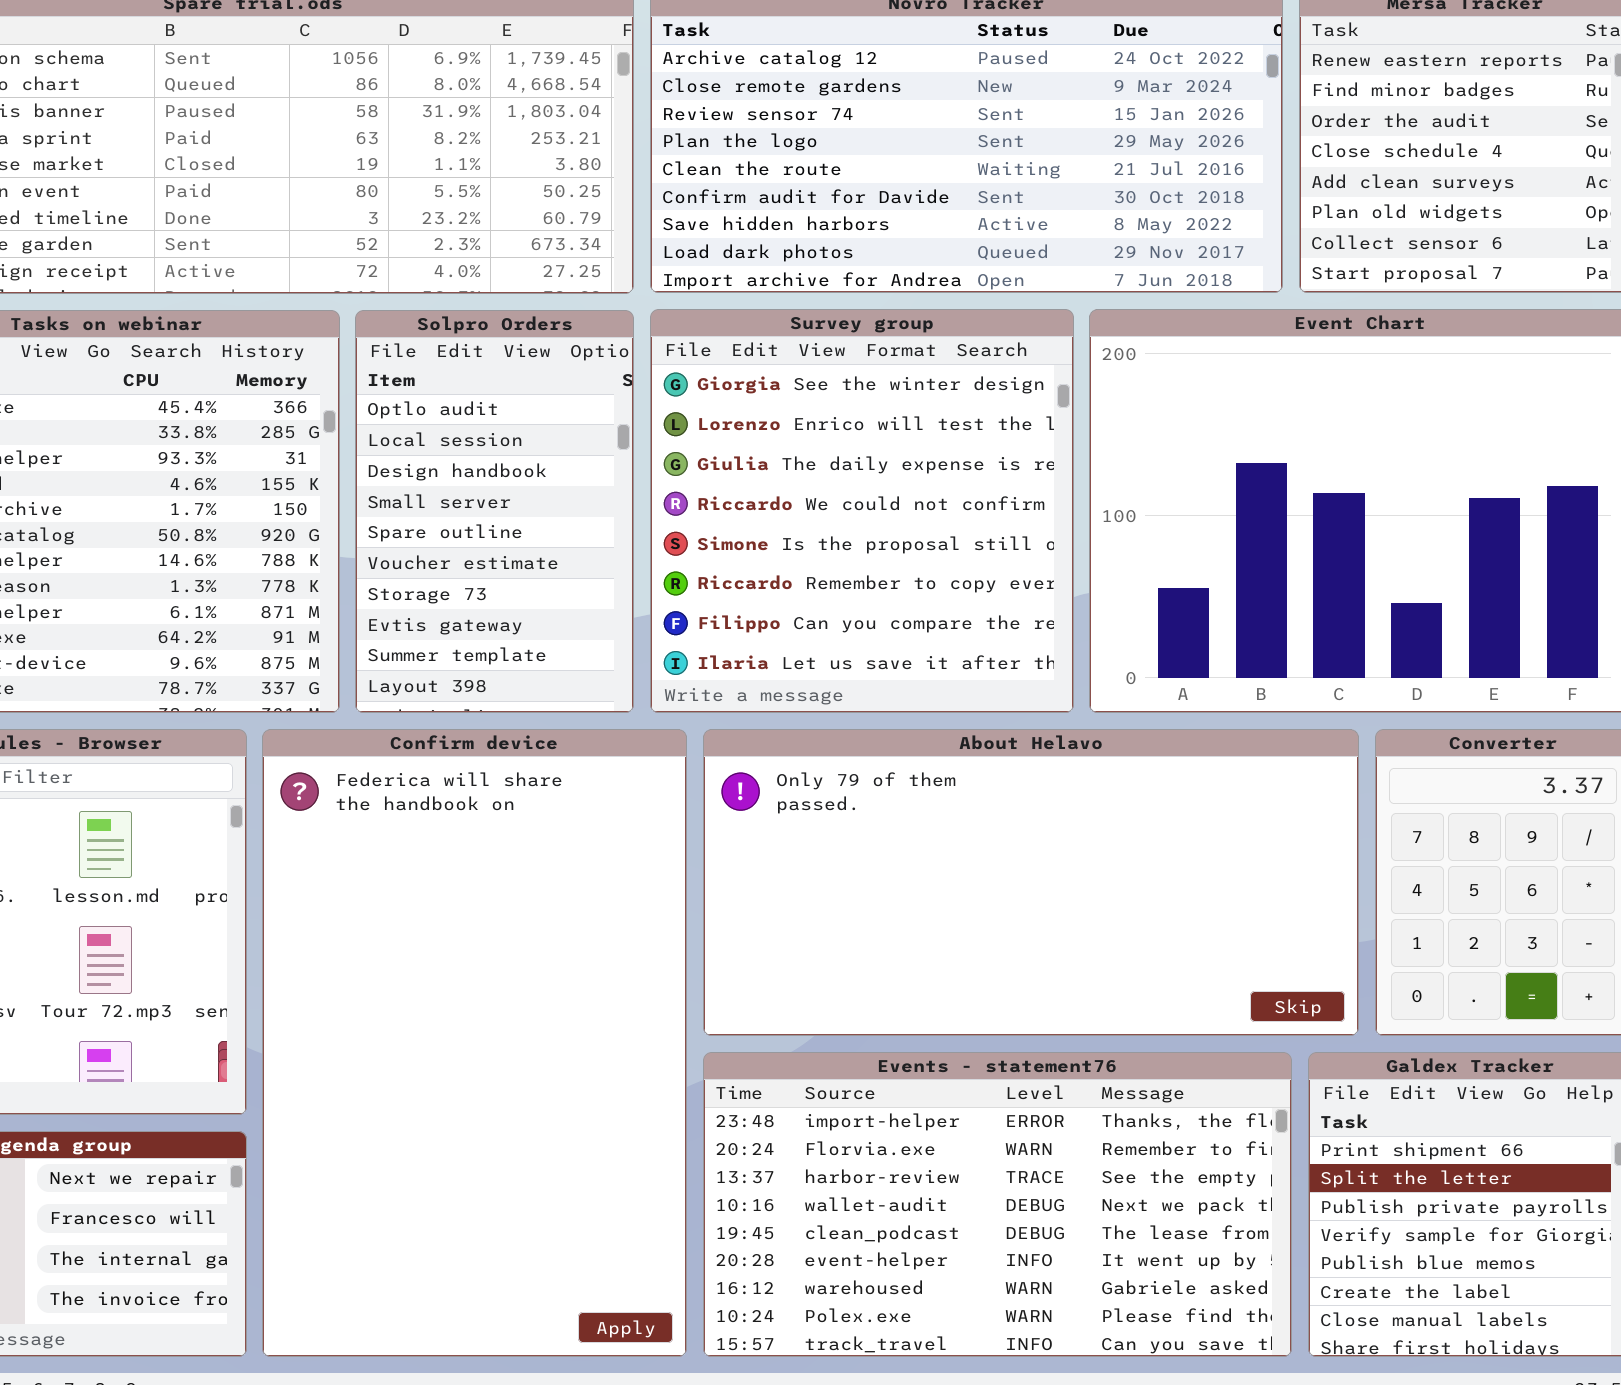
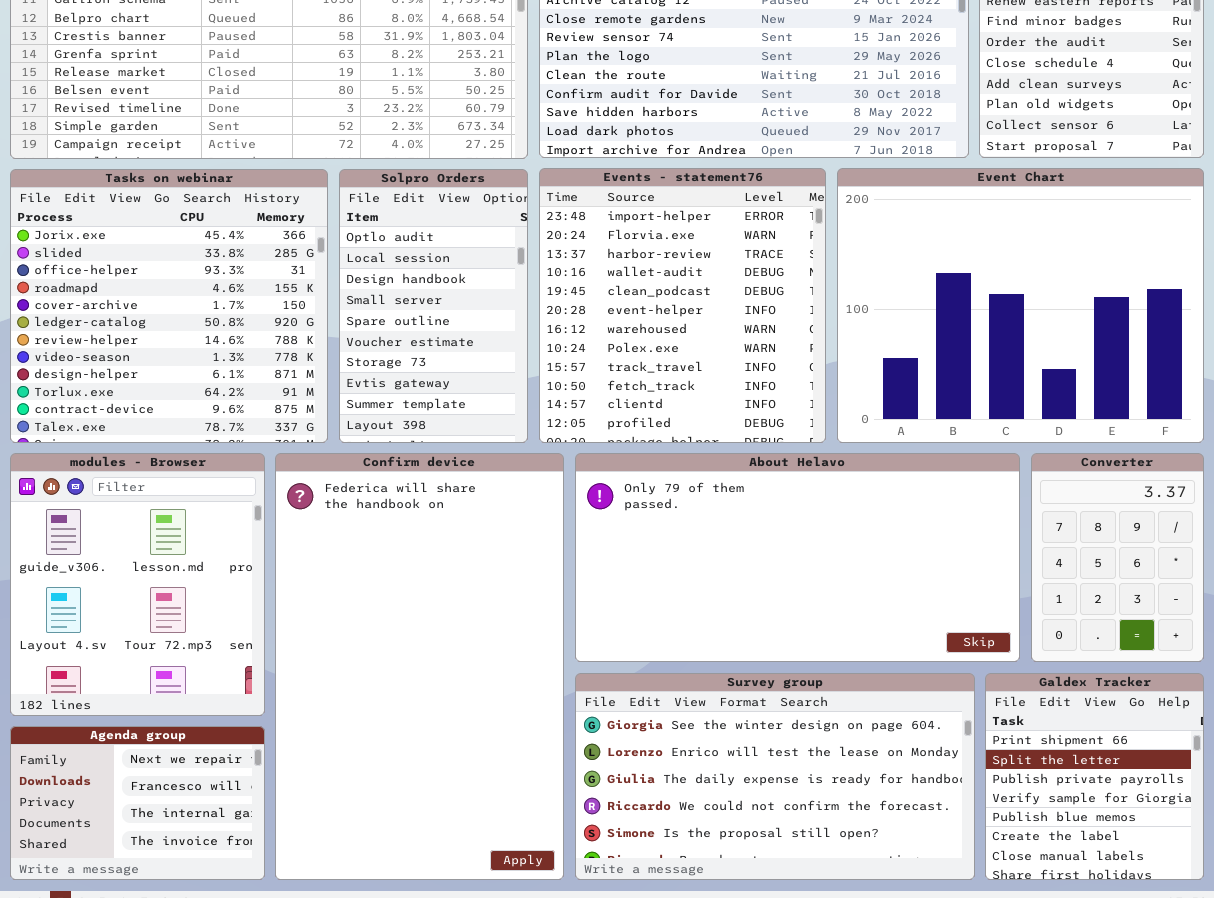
Survey group: [650,309,1074,713] -> [575,673,975,880], moved, resized
Events - statement76: [703,1052,1292,1357] -> [539,168,826,443], moved, resized

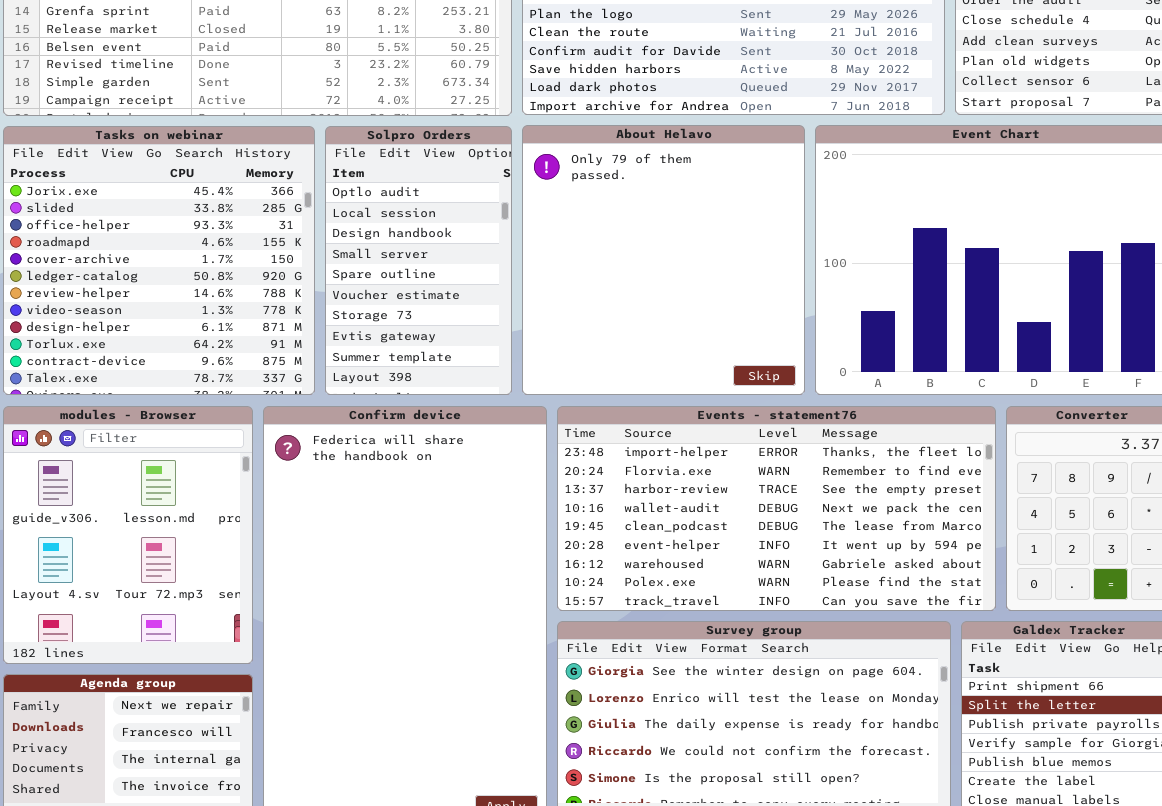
Events - statement76: [539,168,826,443] -> [557,406,996,611], moved, resized
About Helavo: [575,453,1020,662] -> [522,125,805,395], moved, resized

